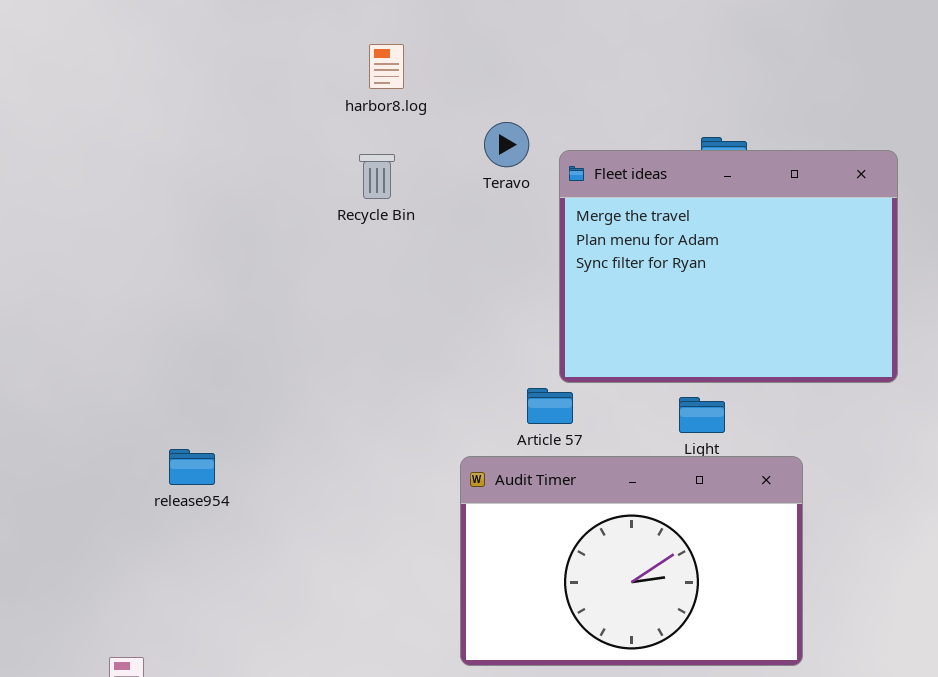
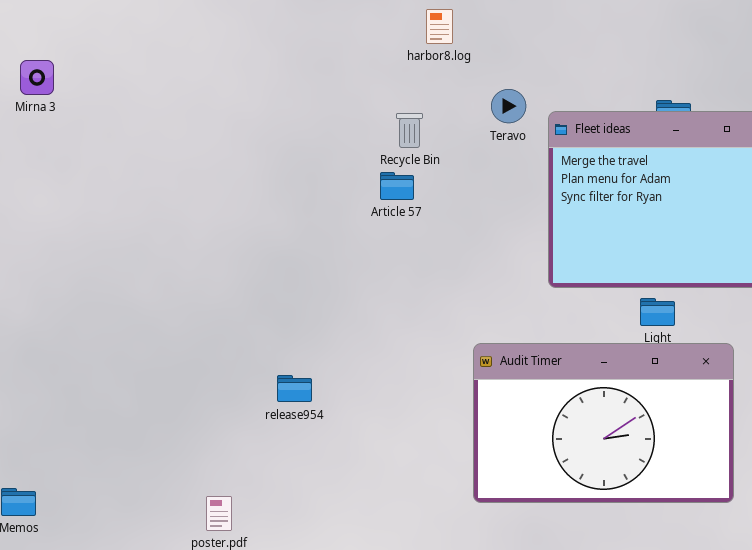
harbor8.log: [369,44,404,89] -> [426,9,453,44], moved
Article 57: [527,388,573,424] -> [380,172,414,200], moved
release954: [169,449,215,485] -> [277,375,312,402], moved

